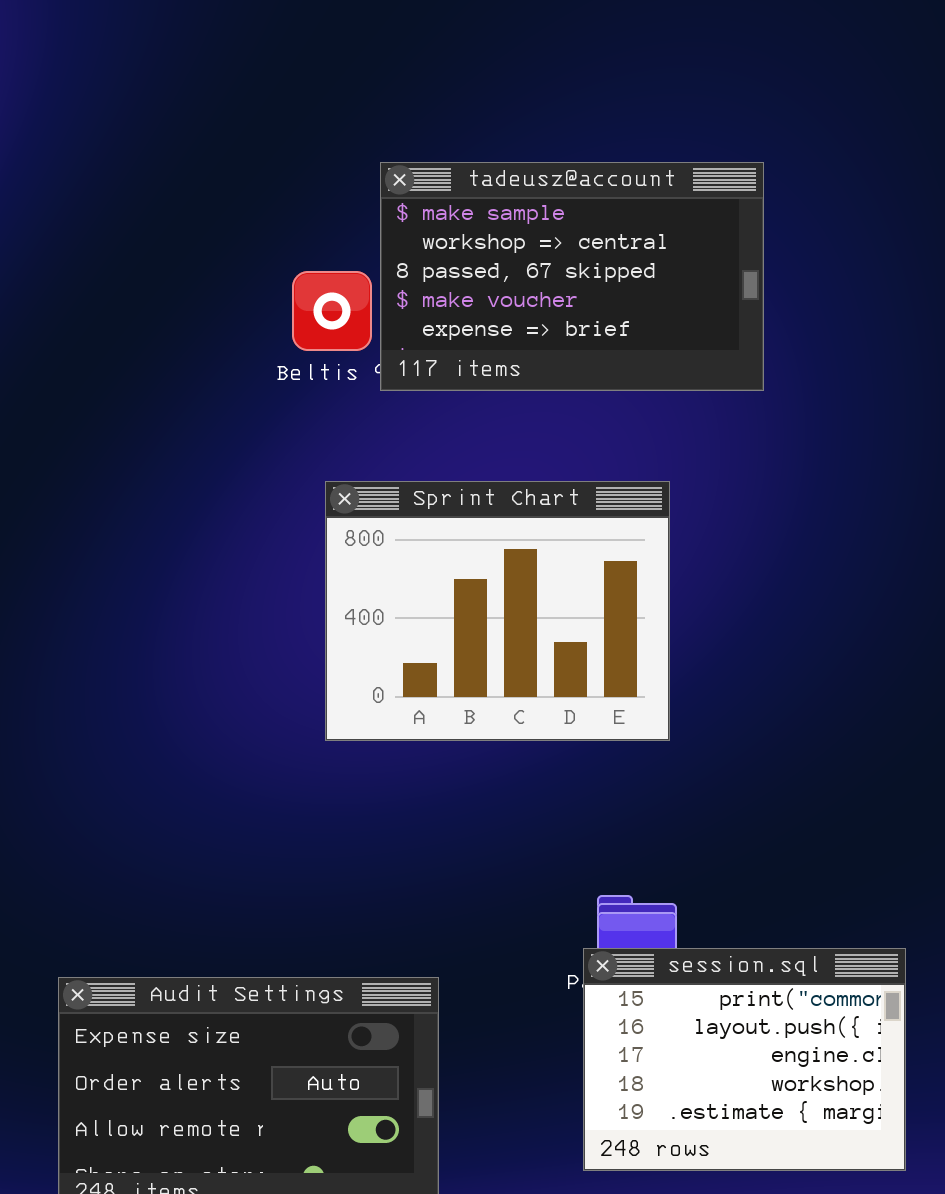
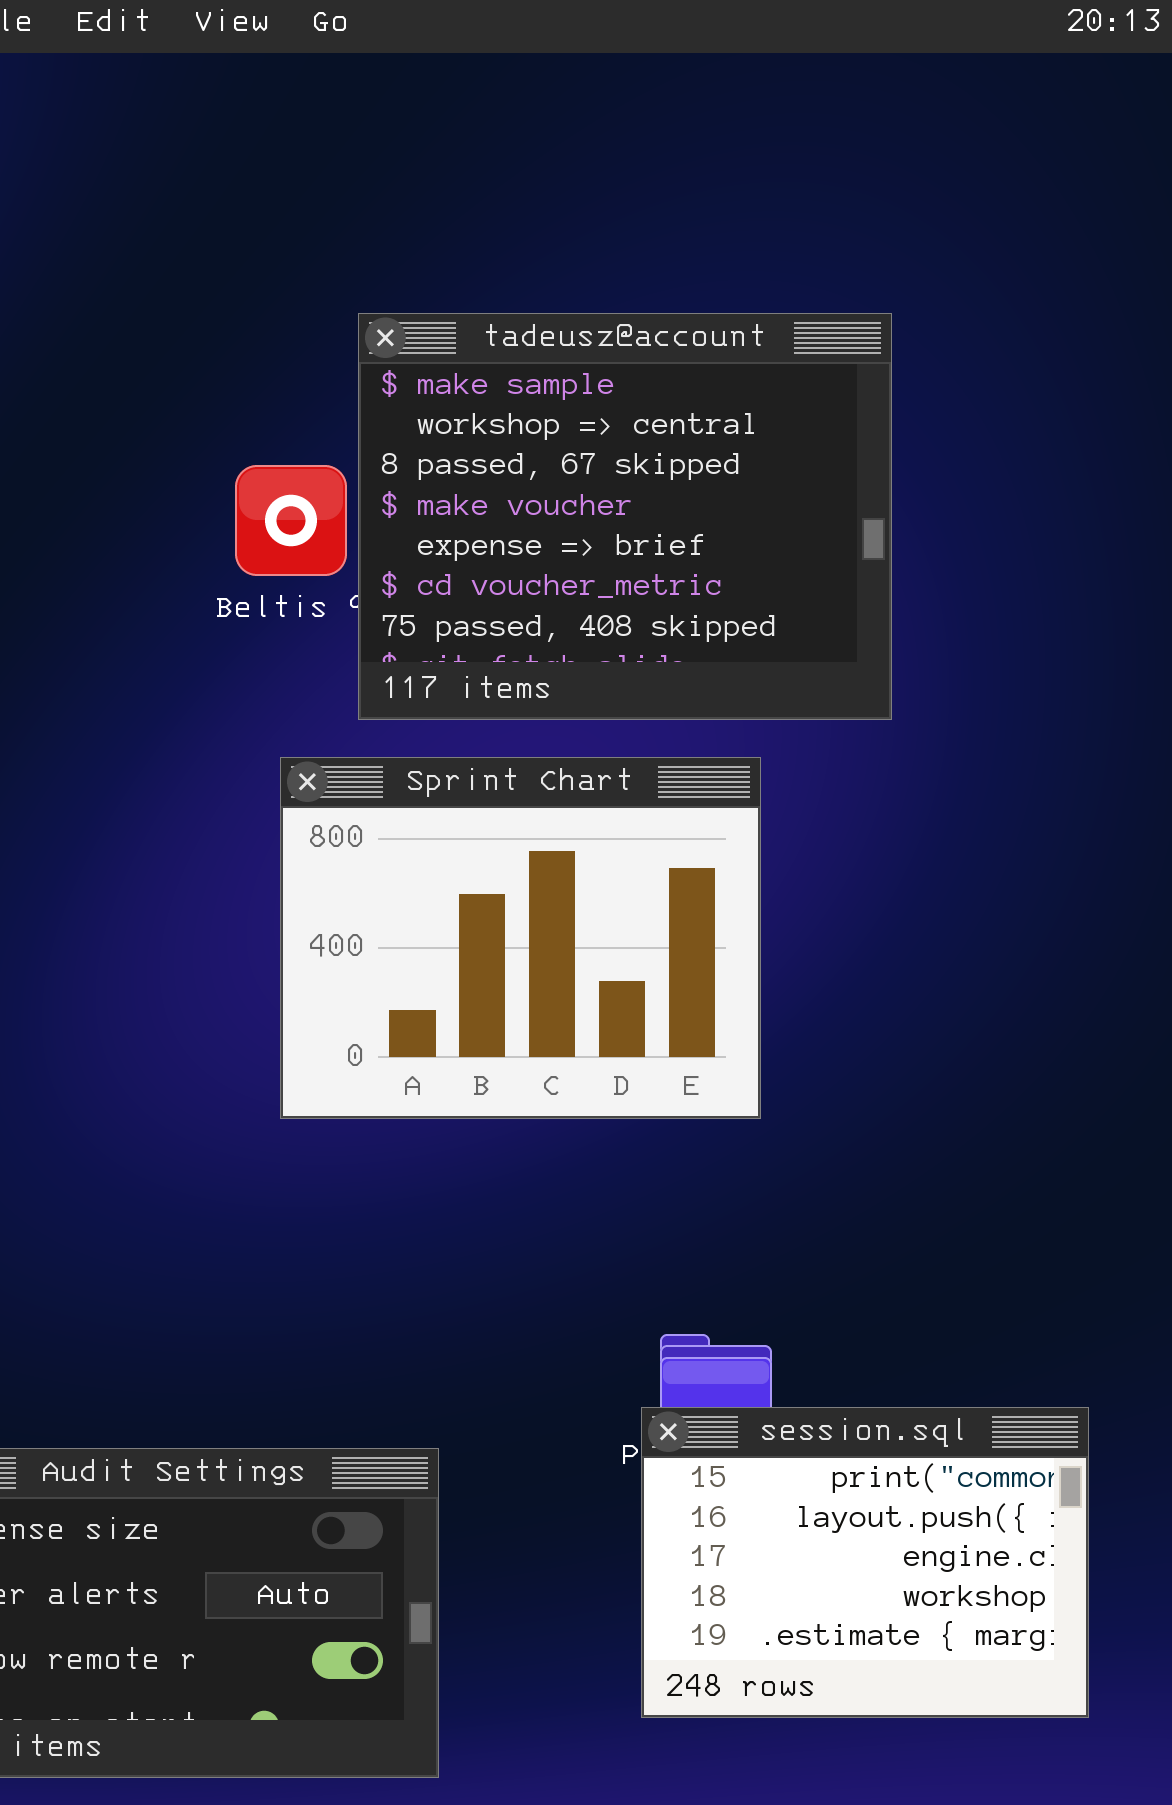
tadeusz@account: [380,162,764,391] -> [358,313,892,720], resized

